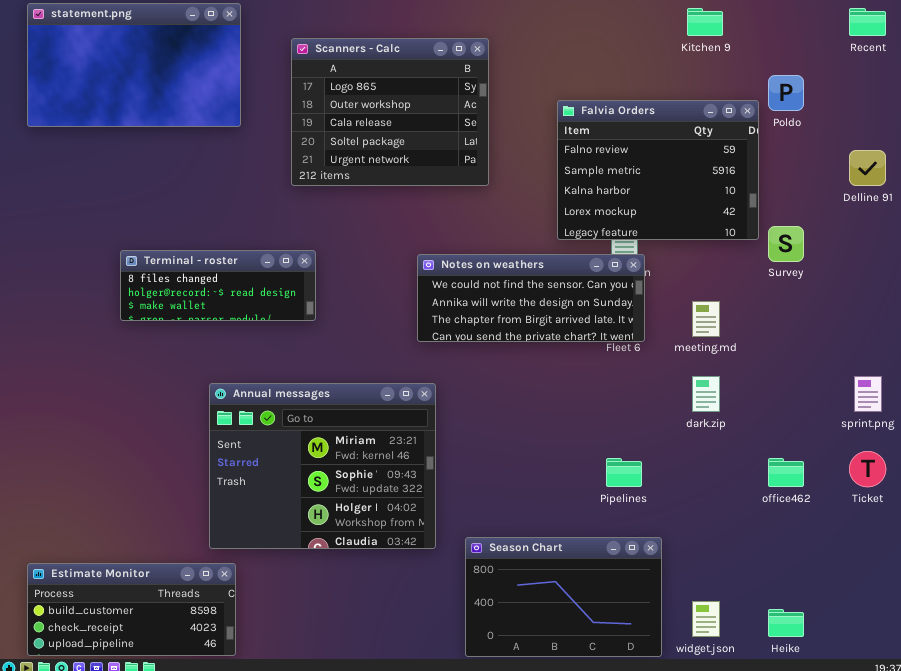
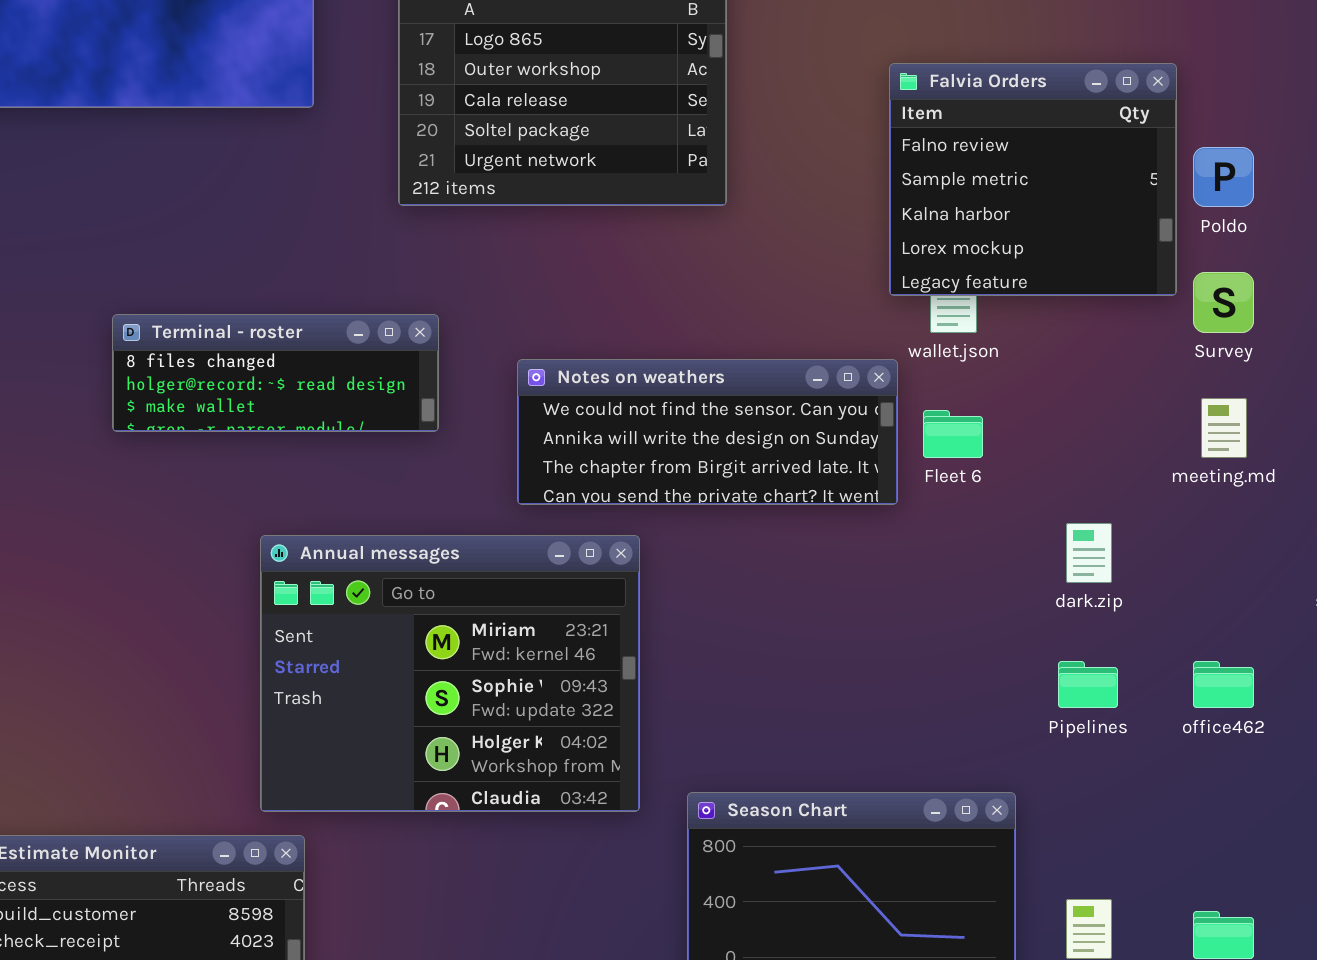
Poldo: [768,75,804,111] -> [1193,147,1254,207], moved
Falvia Orders: [557,100,759,240] -> [889,63,1177,296], resized
Notes on weathers: [417,254,645,342] -> [517,359,898,505], moved
meeting.md: [692,301,720,337] -> [1201,398,1247,458], moved
Pipelines: [606,458,642,487] -> [1058,661,1118,708], moved

